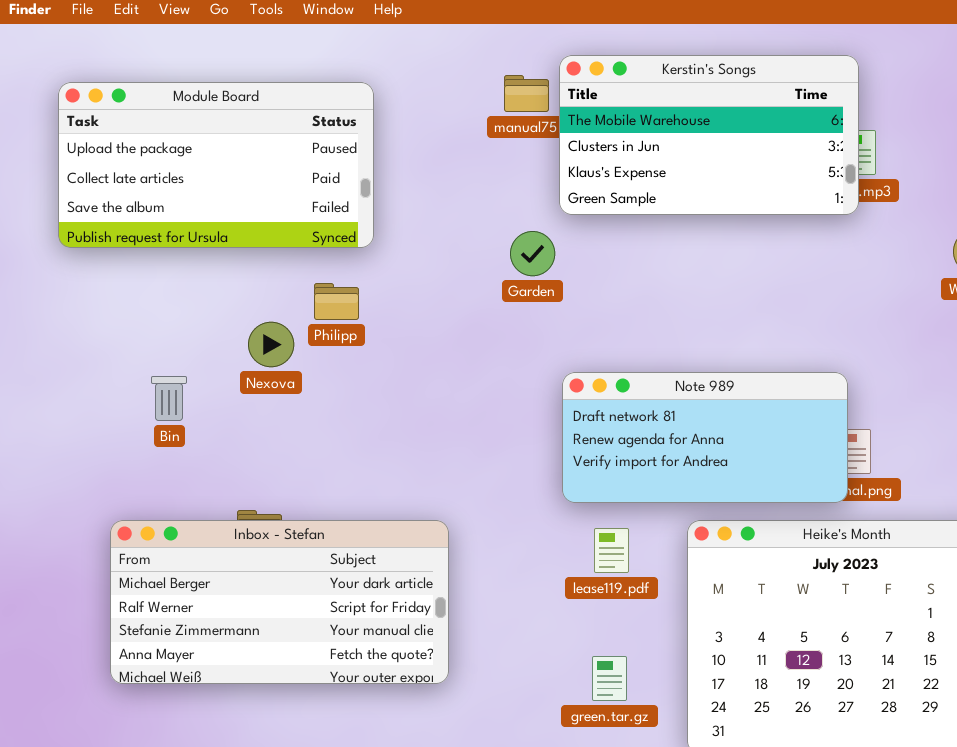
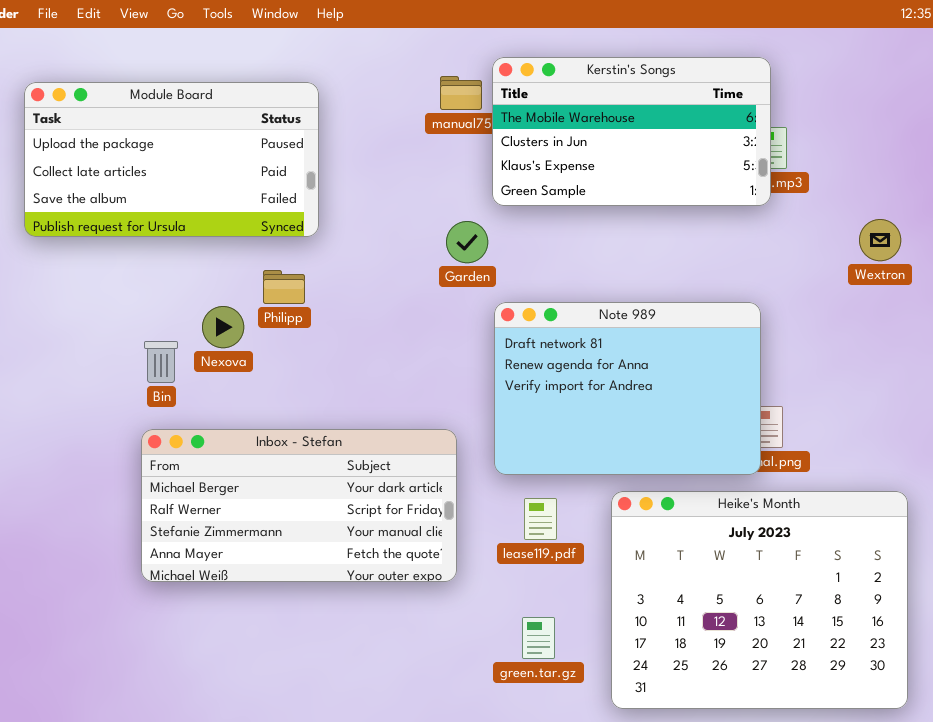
Note 989: [562,372,848,503] -> [494,302,761,475], resized
Bin: [151,376,187,421] -> [144,341,178,383], moved
Inbox - Stefan: [110,520,449,684] -> [141,429,457,582], moved

